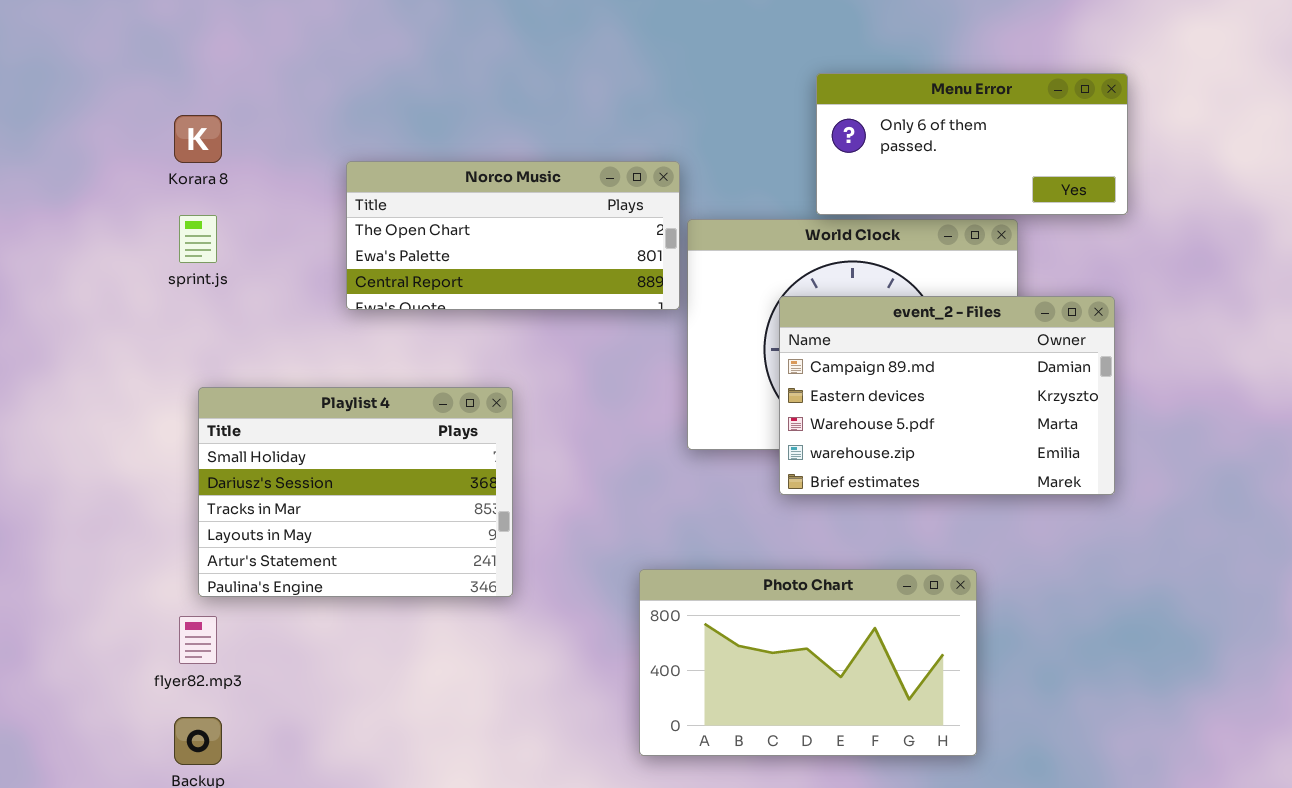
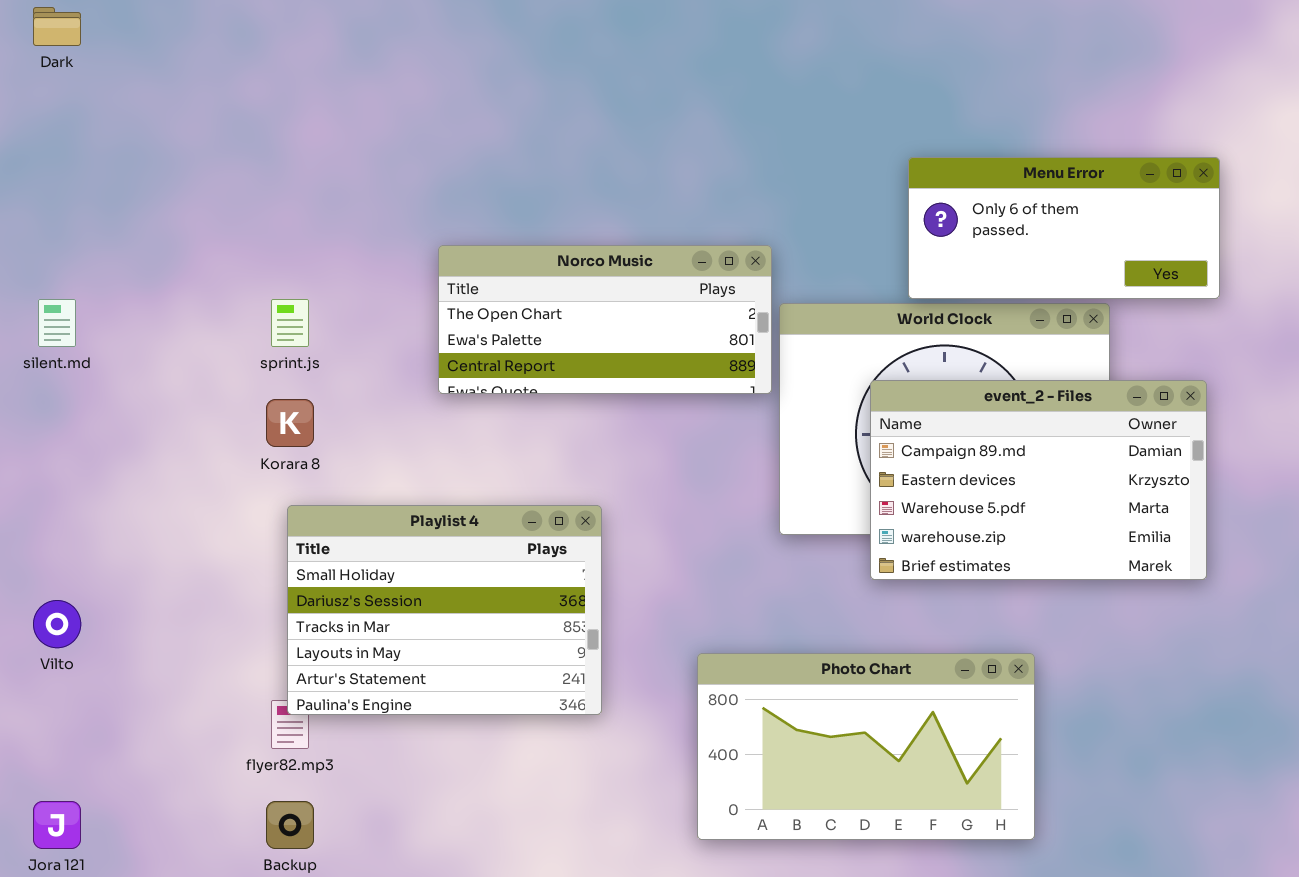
Korara 8: [174,115,222,163] -> [266,399,314,447], moved
Playlist 4: [198,387,513,597] -> [287,505,602,715], moved
Photo Chart: [639,569,977,756] -> [697,653,1035,840], moved

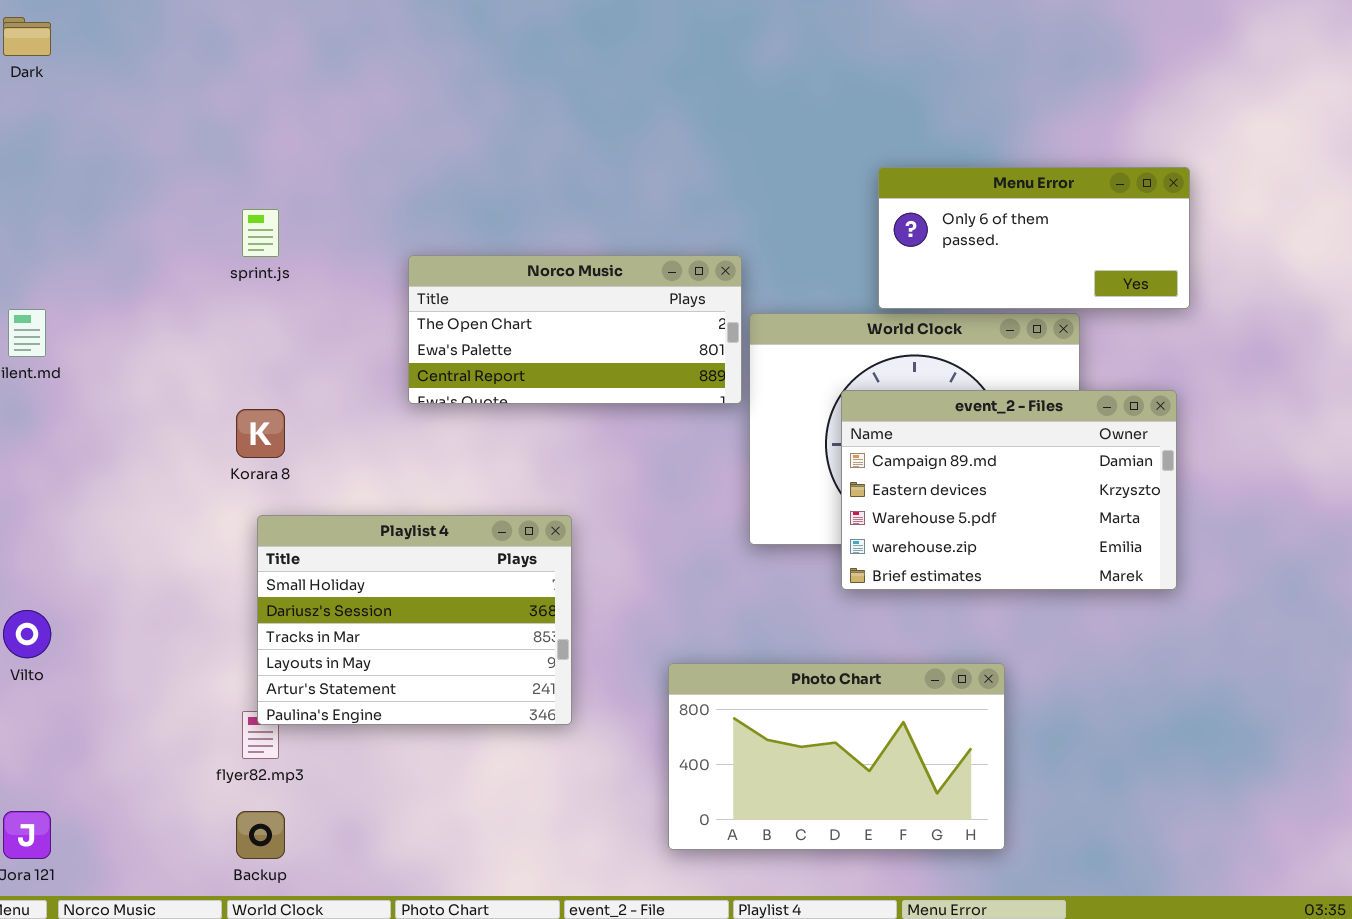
sprint.js: [271,299,309,347] -> [242,209,279,257], moved

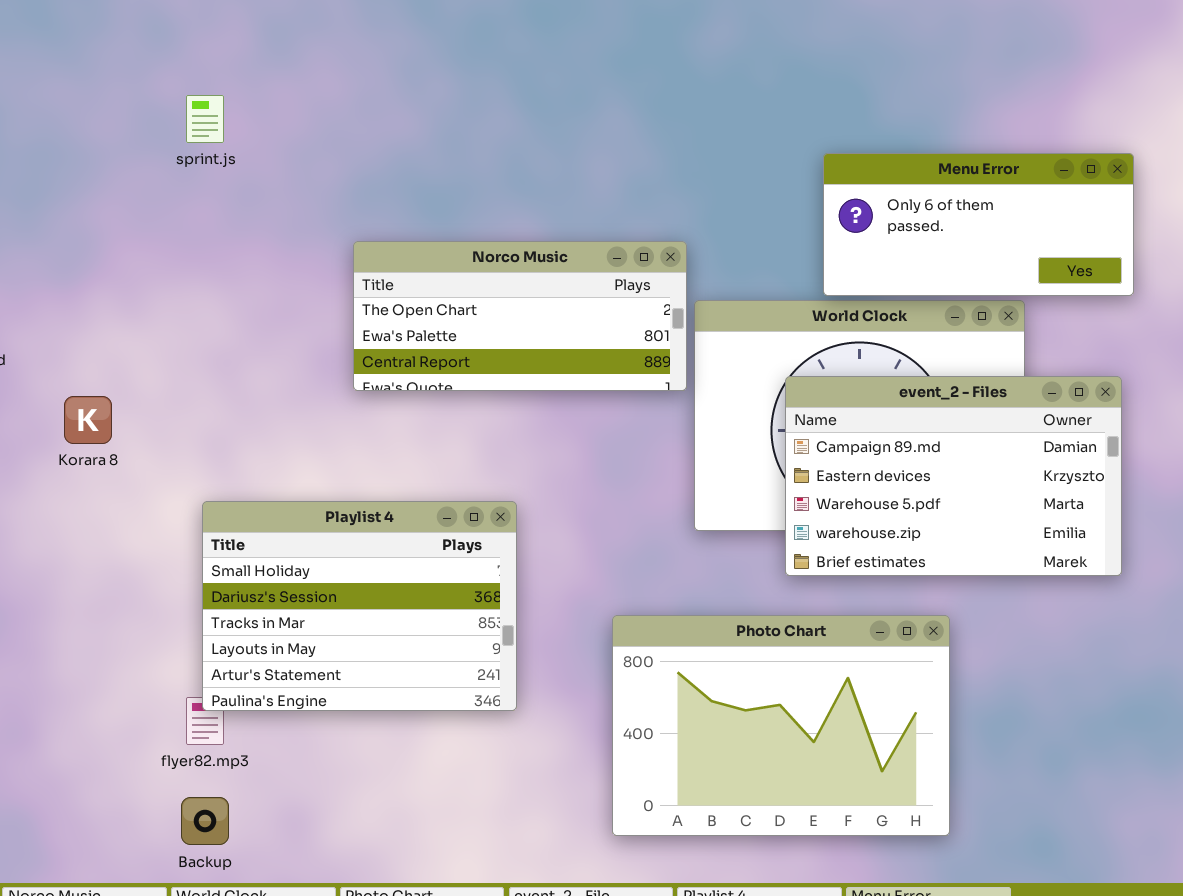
sprint.js: [242,209,279,257] -> [186,95,224,143], moved
Korara 8: [236,409,285,458] -> [64,396,112,444], moved
Photo Chart: [668,663,1005,850] -> [612,615,950,836], resized

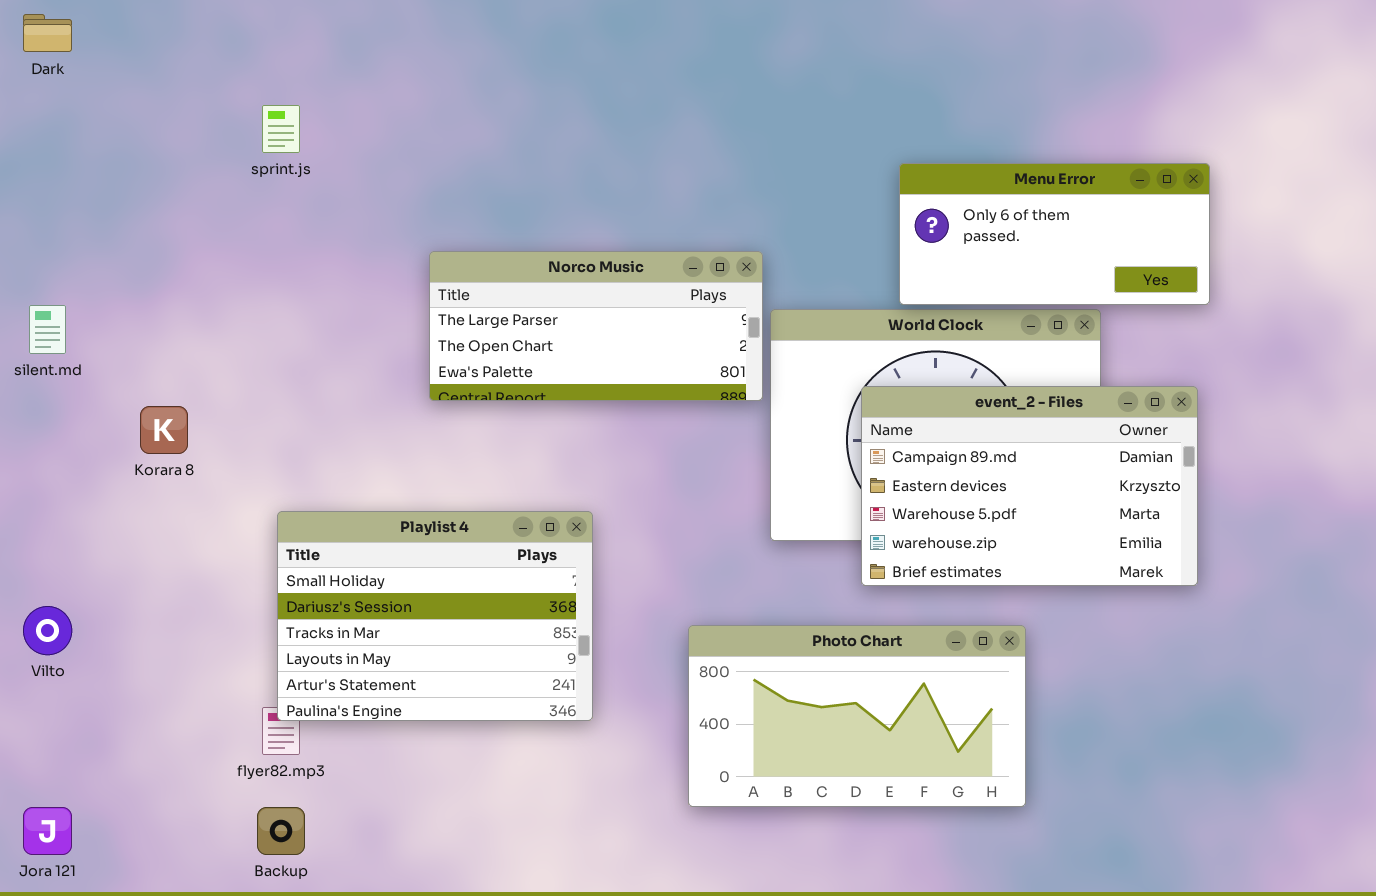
Norco Music: [353,241,687,391] -> [429,251,763,401], scrolled up 1 row
Photo Chart: [612,615,950,836] -> [688,625,1026,807], resized

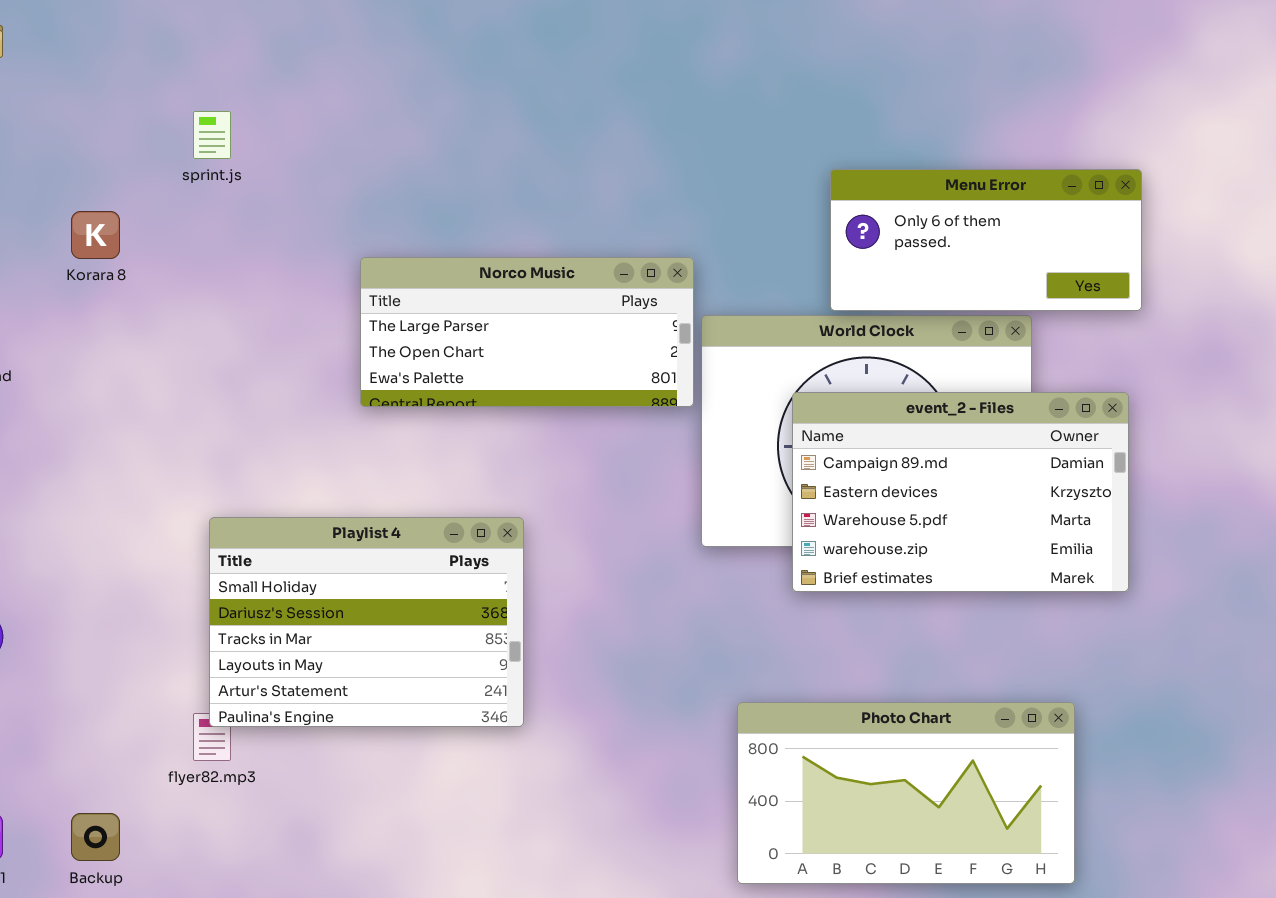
Korara 8: [140,406,188,454] -> [71,211,120,259], moved
Photo Chart: [688,625,1026,807] -> [737,702,1075,884], moved
Backup: [257,807,305,855] -> [71,813,120,861], moved

